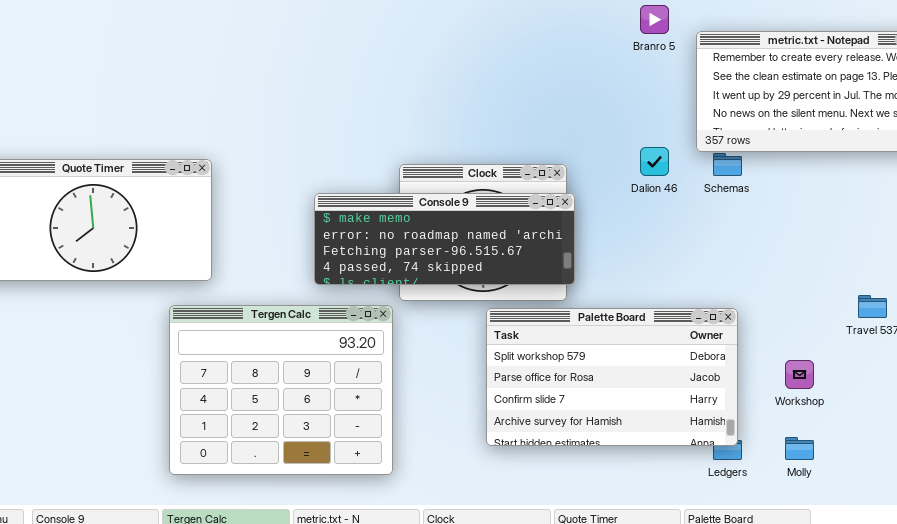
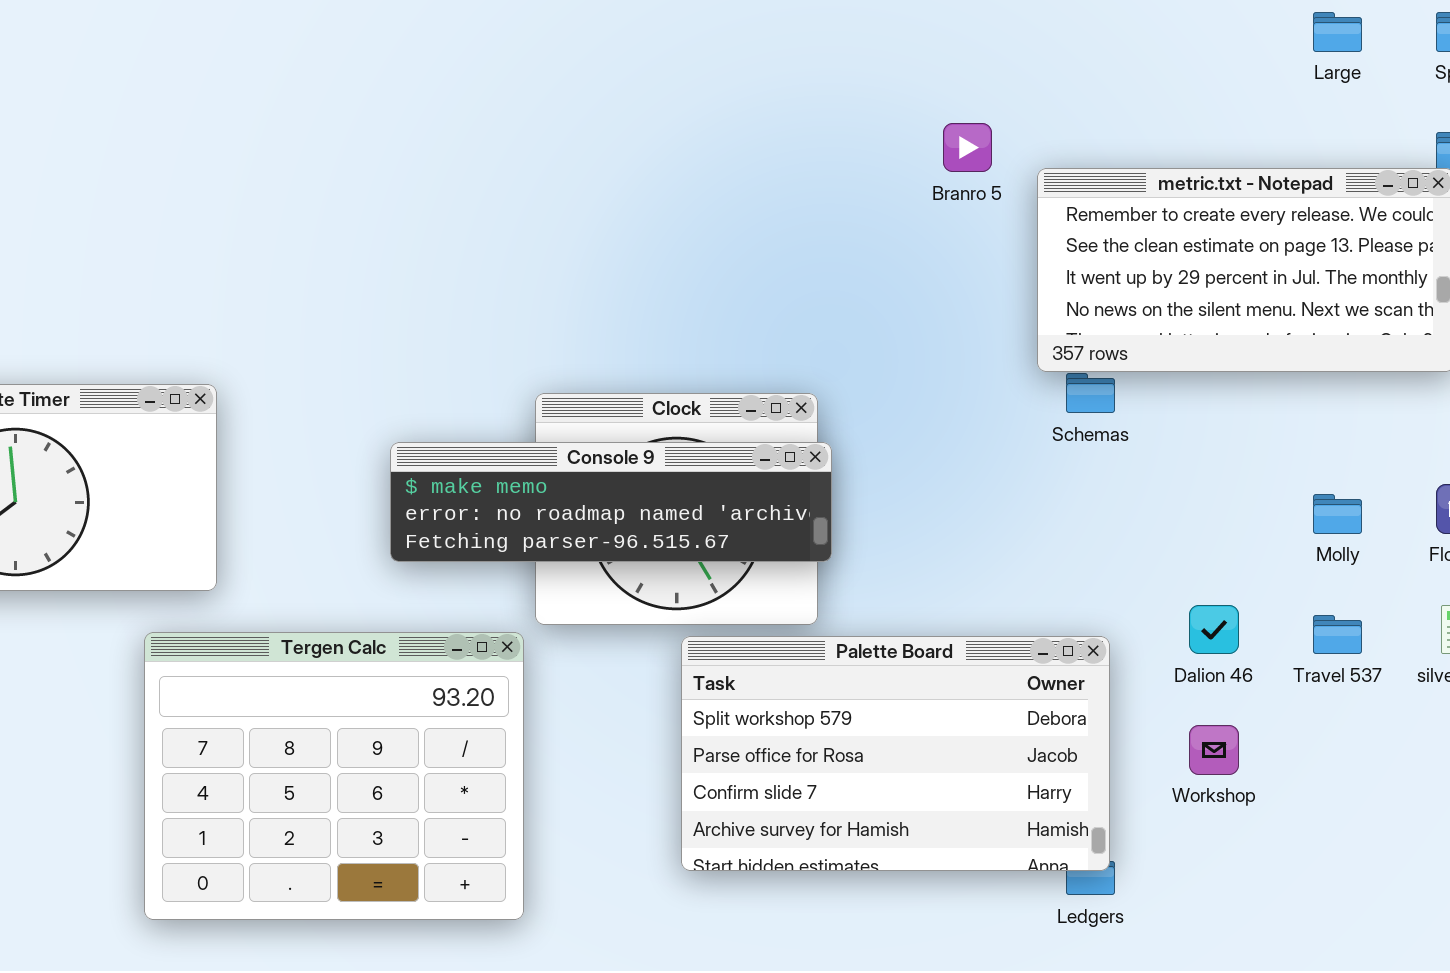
Dalion 46: [640,147,669,176] -> [1189,605,1239,654], moved
Console 9: [314,193,575,285] -> [390,442,832,562], resized
Molly: [785,437,814,460] -> [1313,494,1362,534], moved

